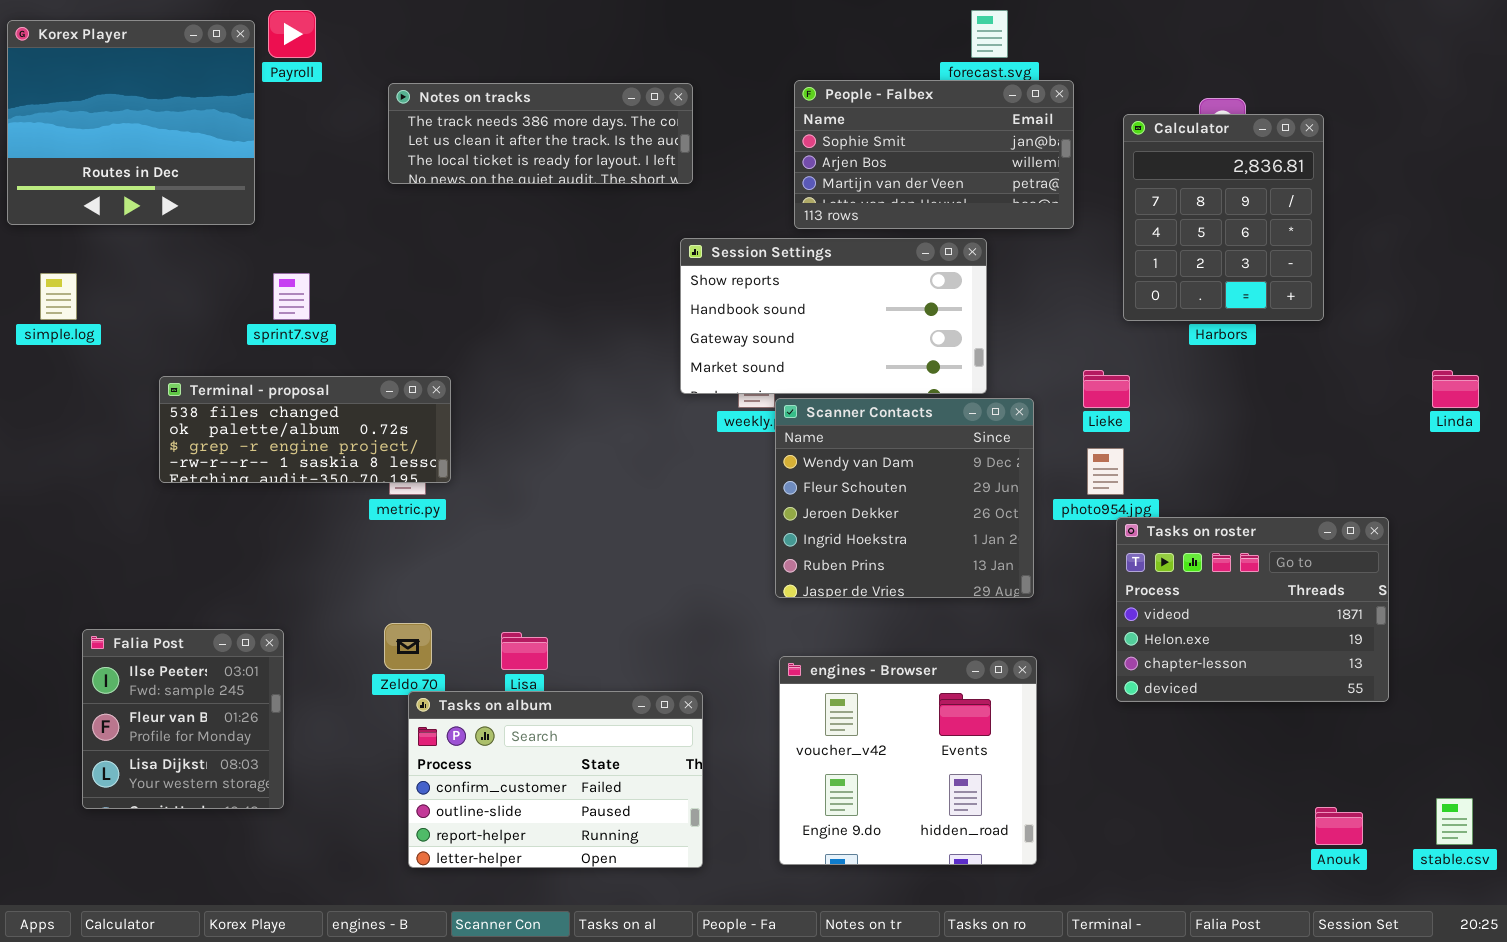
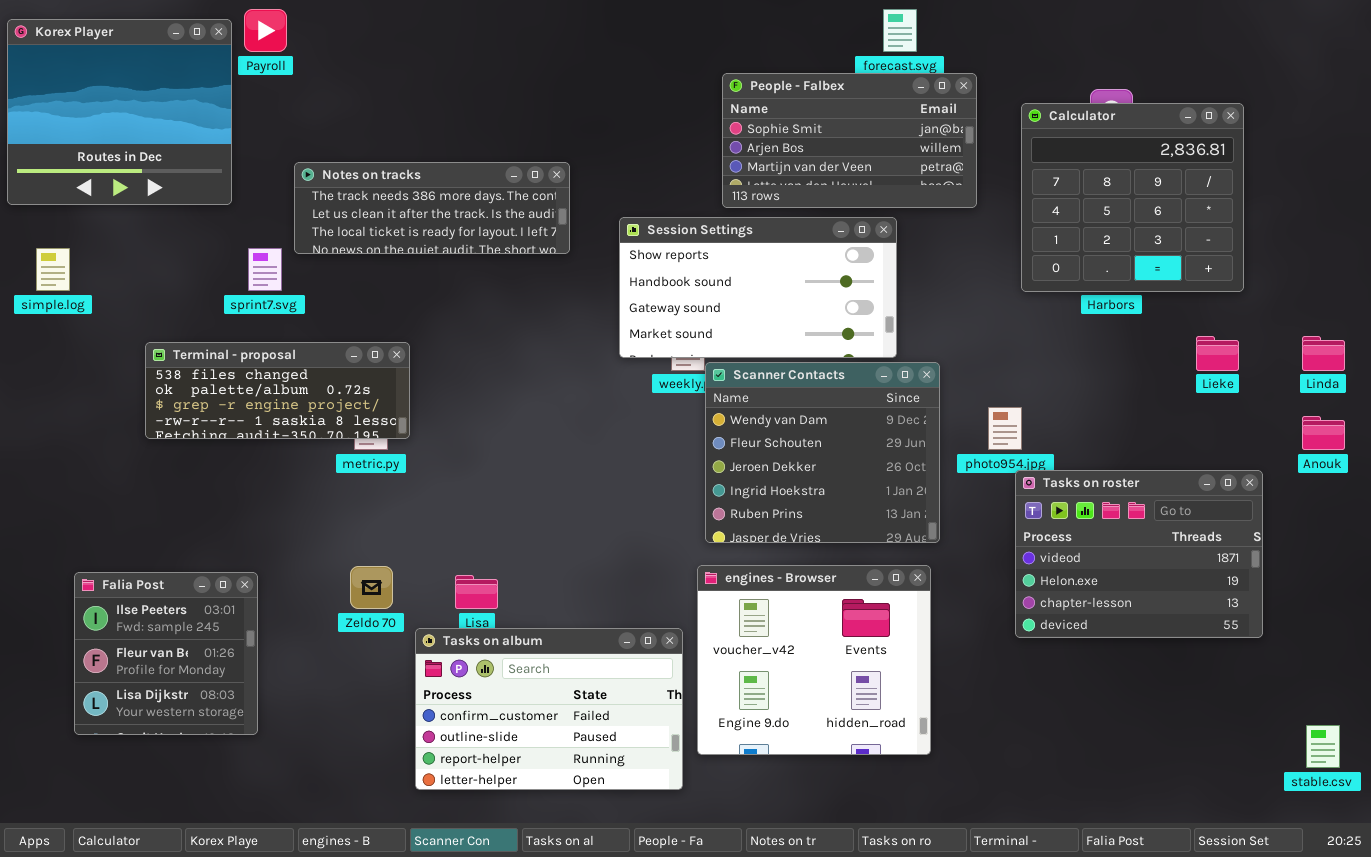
Notes on tracks: [388,83,693,184] -> [294,162,570,254], moved
Calculator: [1123,114,1324,321] -> [1021,103,1244,292], resized
Lieke: [1083,370,1130,408] -> [1196,336,1239,371], moved
engines - Browser: [779,656,1037,865] -> [697,565,931,755], moved
Tasks on album: [408,691,703,868] -> [415,628,683,790], moved
Anouk: [1315,807,1363,845] -> [1302,416,1345,450], moved

